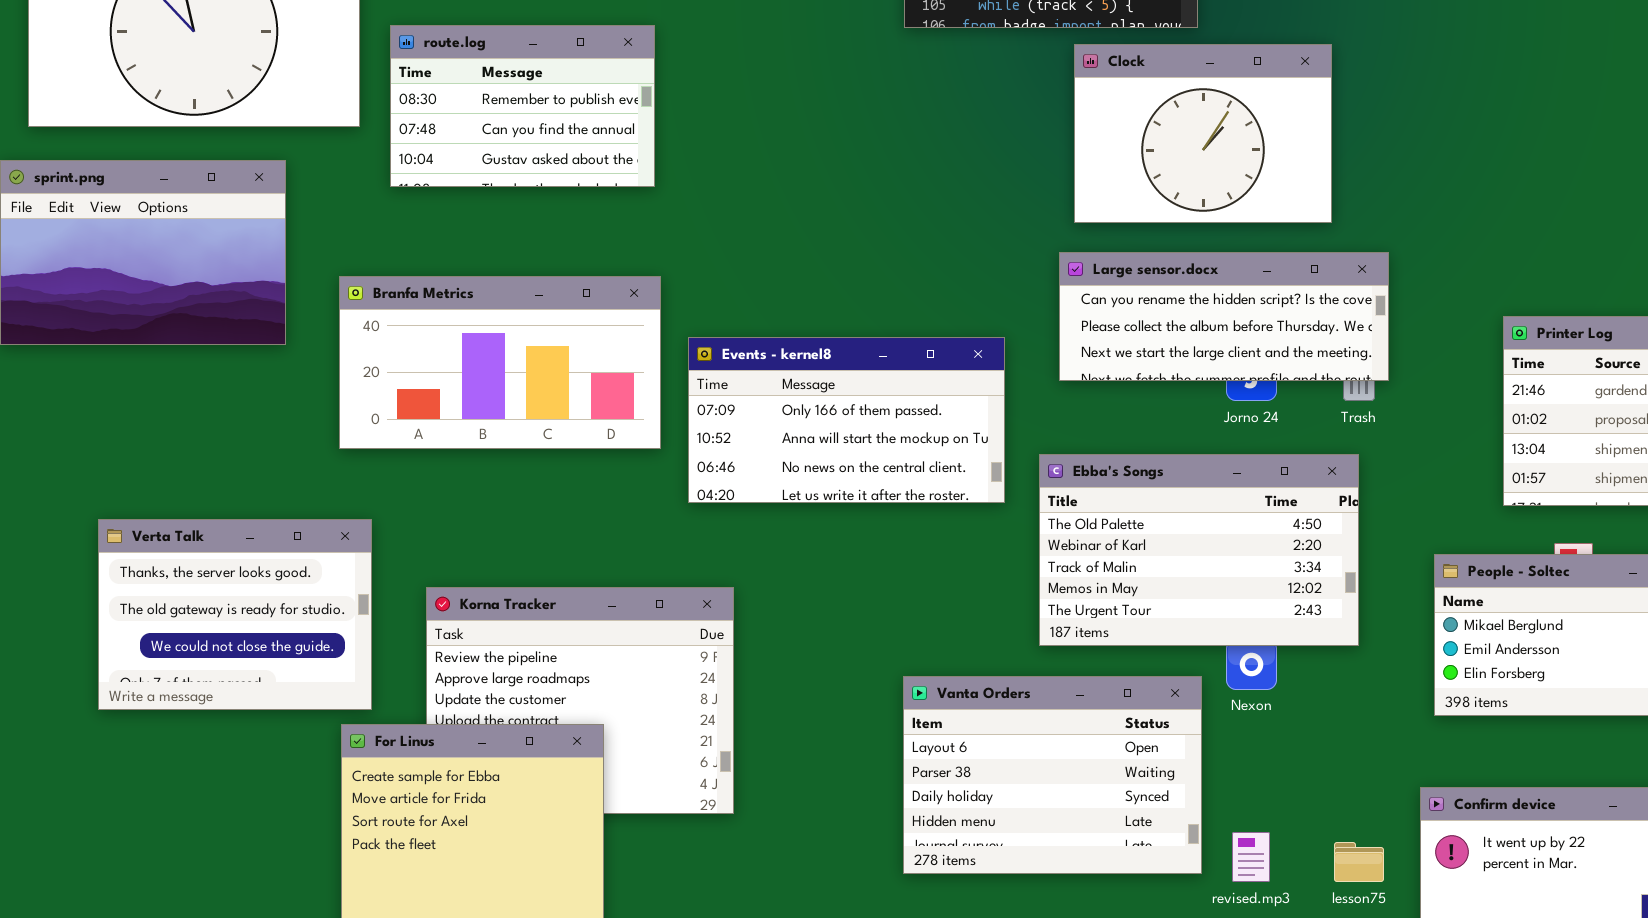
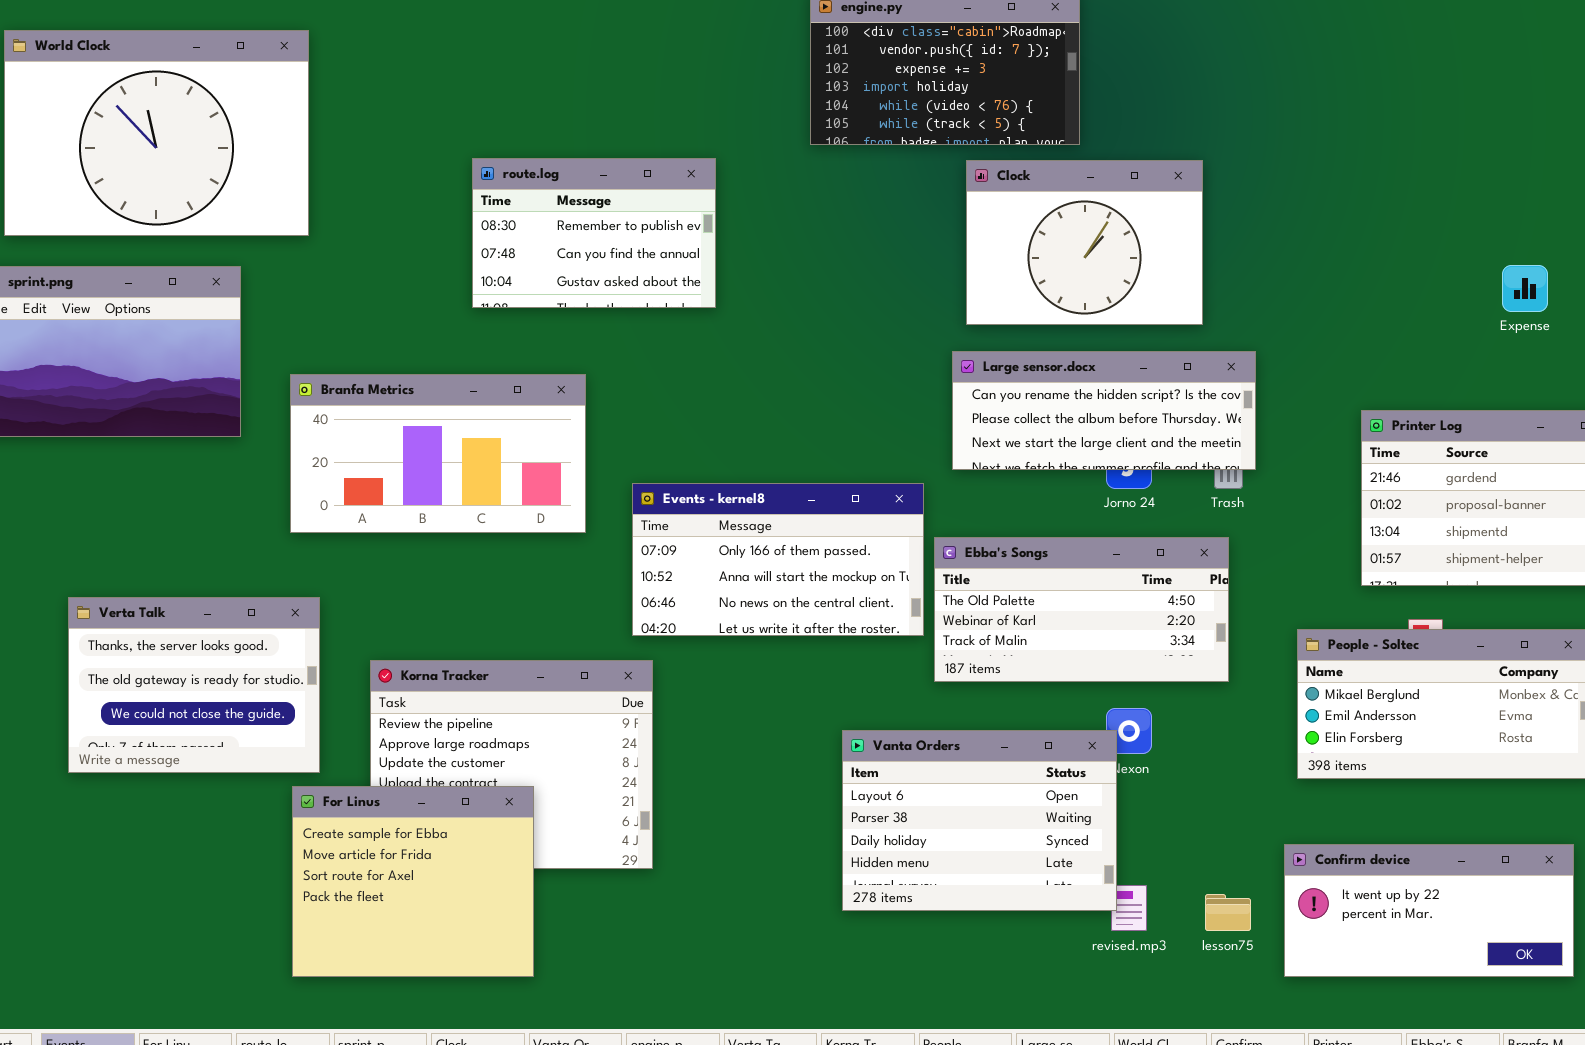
route.log: [390,25,655,187] -> [472,158,716,308], moved
Events - kernel8: [688,337,1005,503] -> [632,483,924,636], moved
Ebba's Songs: [1039,454,1359,646] -> [934,537,1229,682], resized
Vanta Orders: [903,676,1202,874] -> [842,730,1117,911], moved

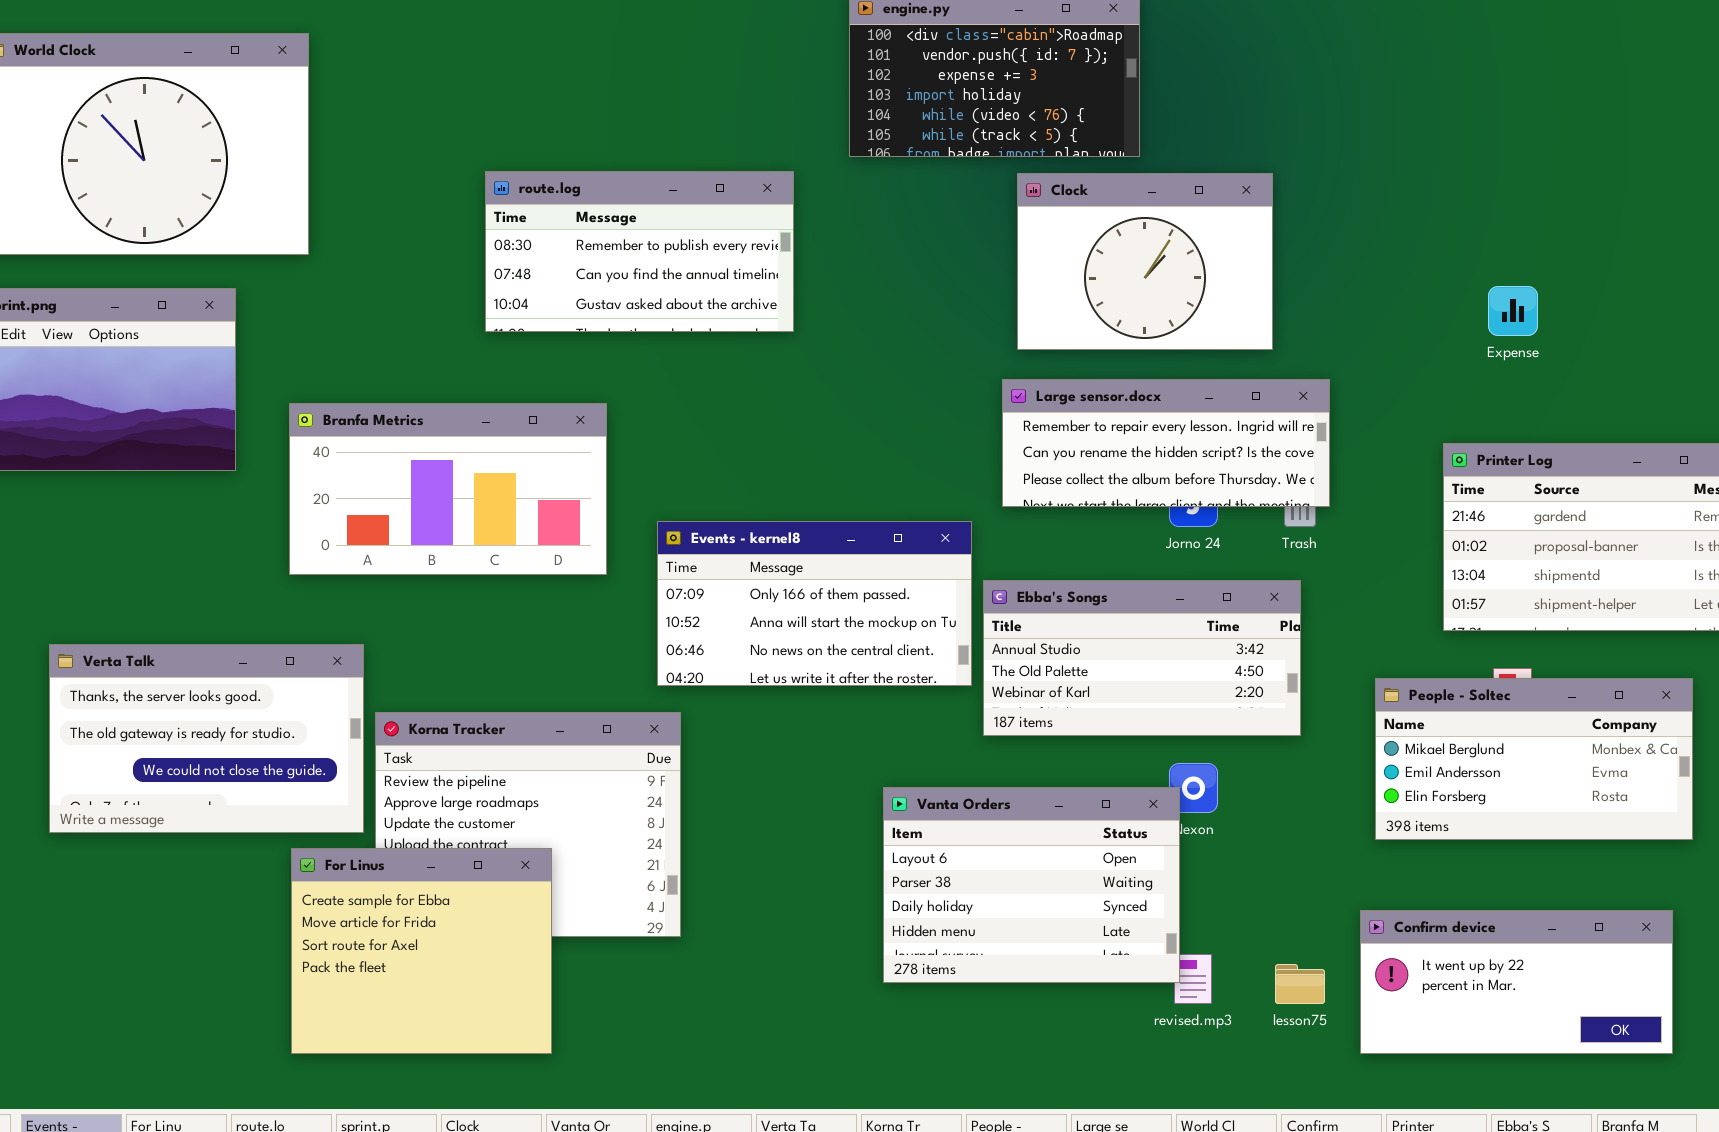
route.log: [472,158,716,308] -> [485,171,794,332], resized
Expense: [1502,265,1548,312] -> [1488,286,1538,336], moved
Large sensor.docx: [952,351,1256,470] -> [1002,379,1330,507], scrolled up 1 row
Ebba's Songs: [934,537,1229,682] -> [983,580,1301,736], scrolled up 1 row
Verta Talk: [68,597,320,773] -> [49,644,364,833], resized

